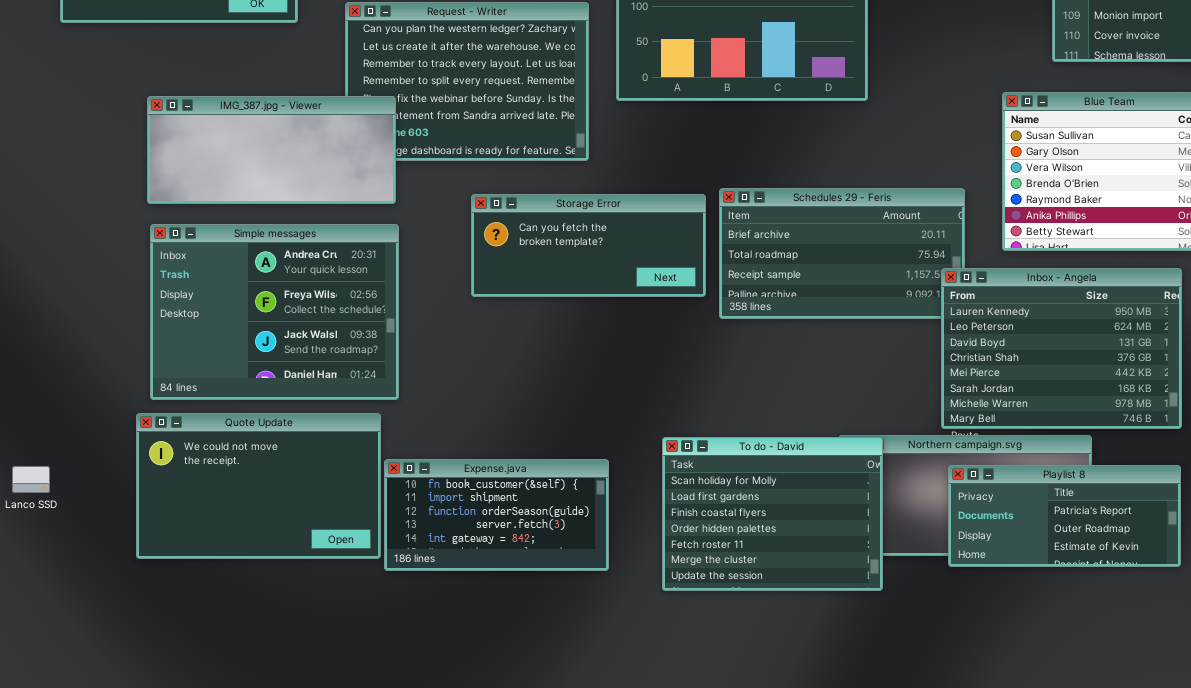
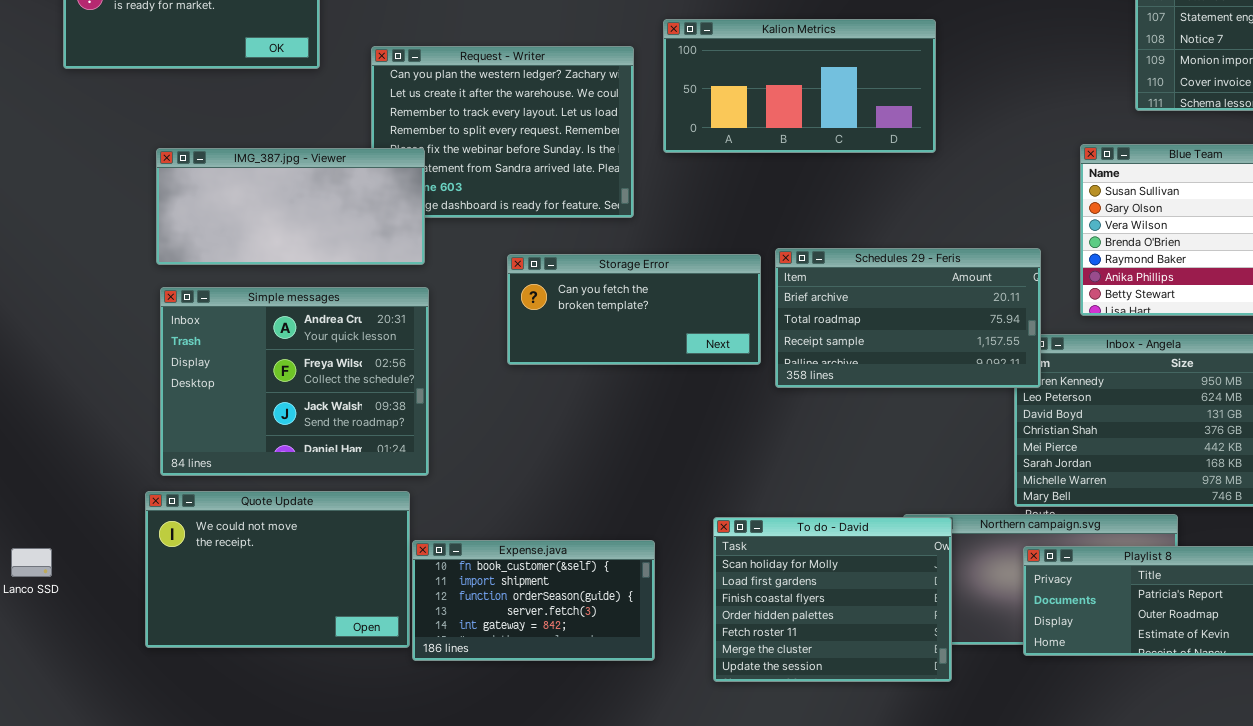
Schedules 29 - Feris: [719,188,965,319] -> [775,248,1041,388], raised

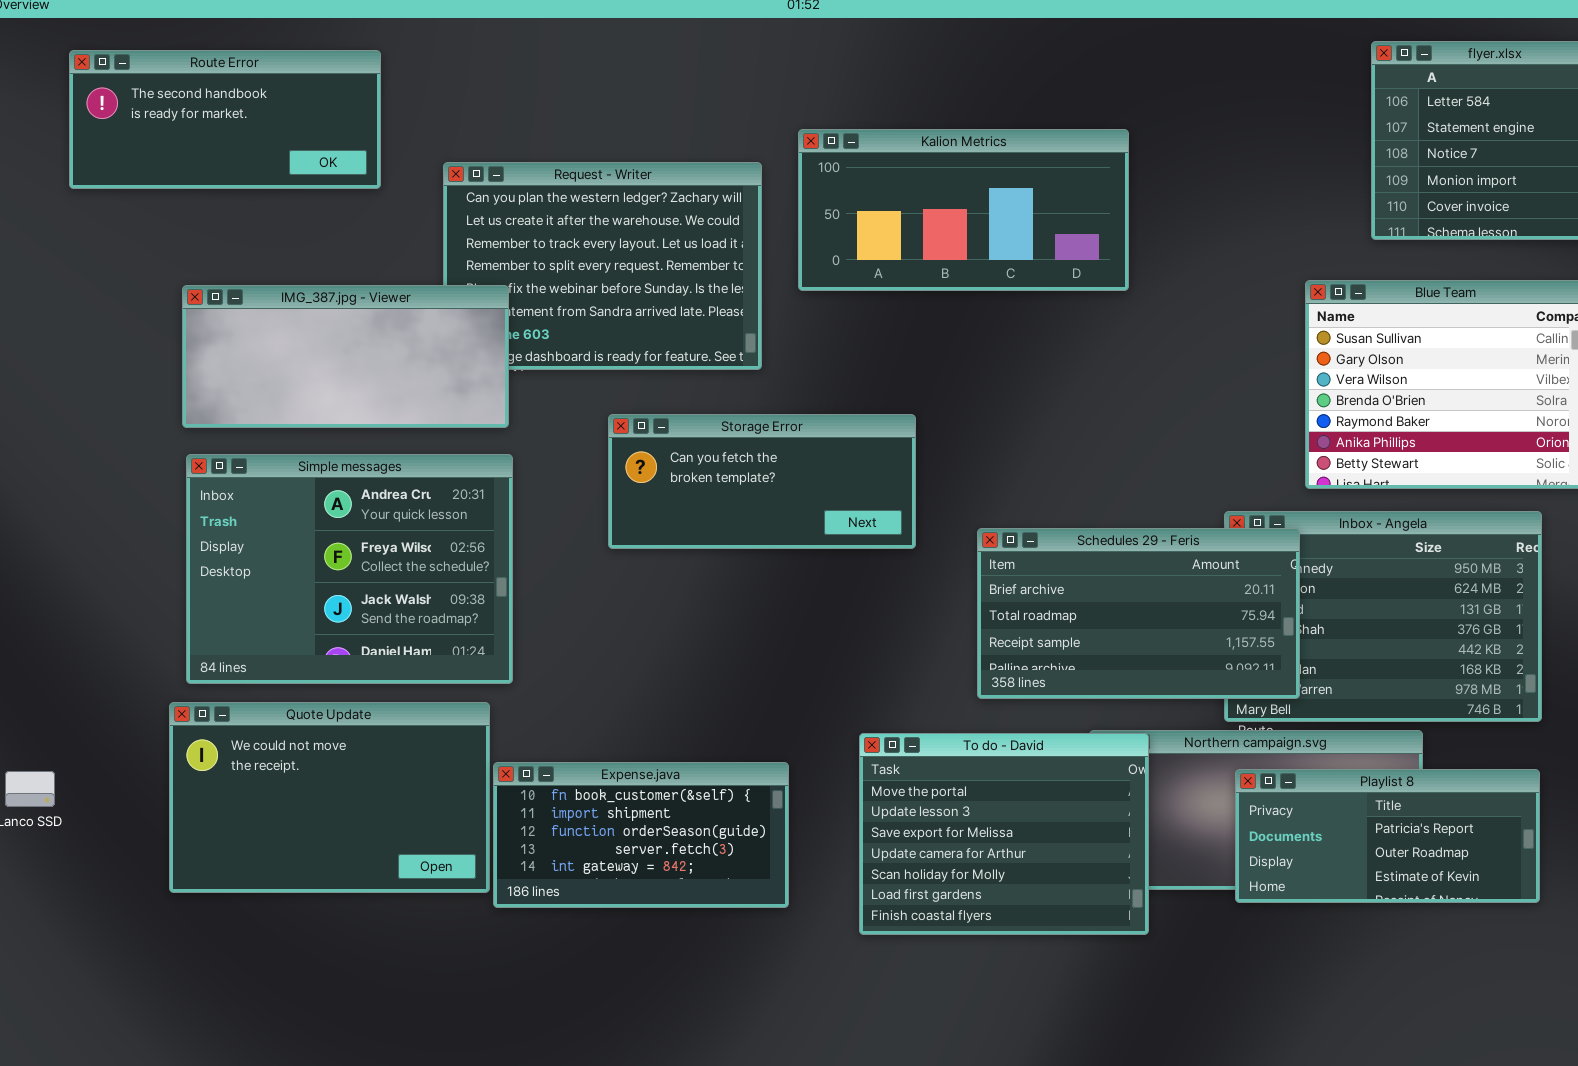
Schedules 29 - Feris: [775,248,1041,388] -> [977,528,1300,699], moved
To do - David: [713,517,952,682] -> [859,733,1149,935], scrolled up 4 rows

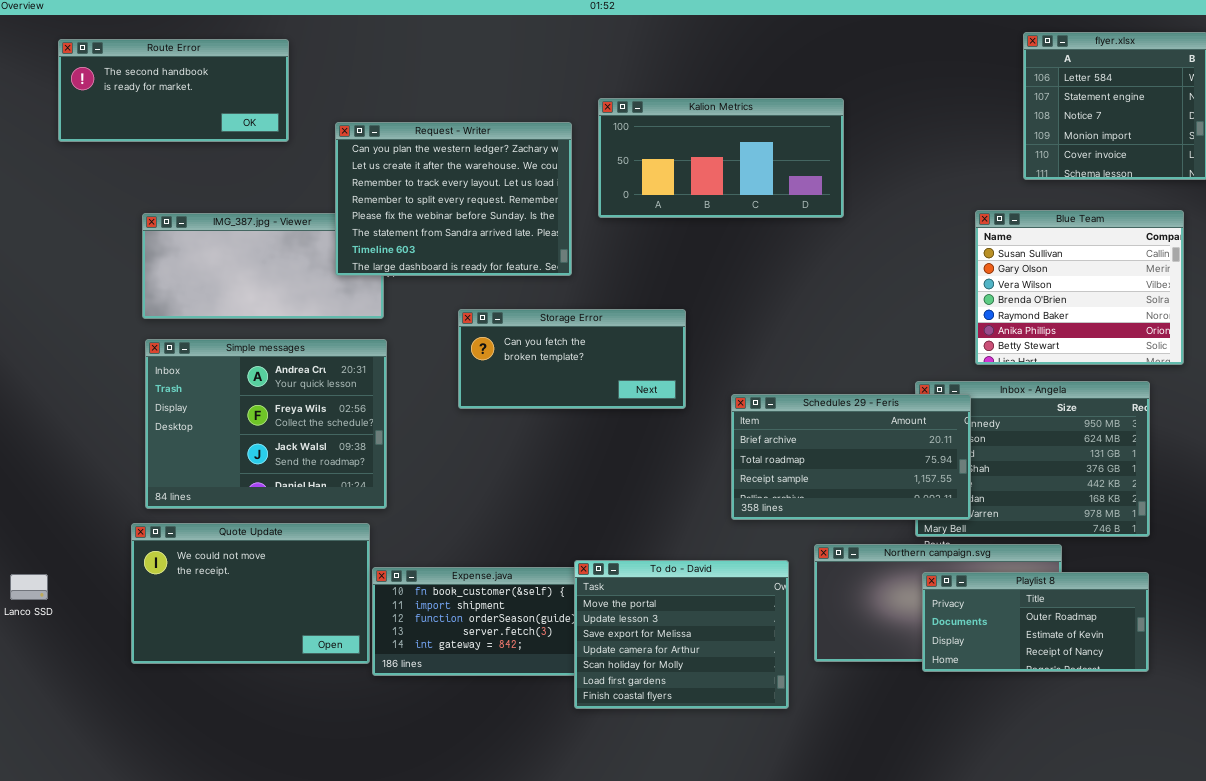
Request - Writer: [443,162,762,370] -> [335,122,572,276], raised
To do - David: [859,733,1149,935] -> [574,560,789,709], moved
Playlist 8: [1235,769,1540,903] -> [922,572,1149,672], scrolled down 1 row

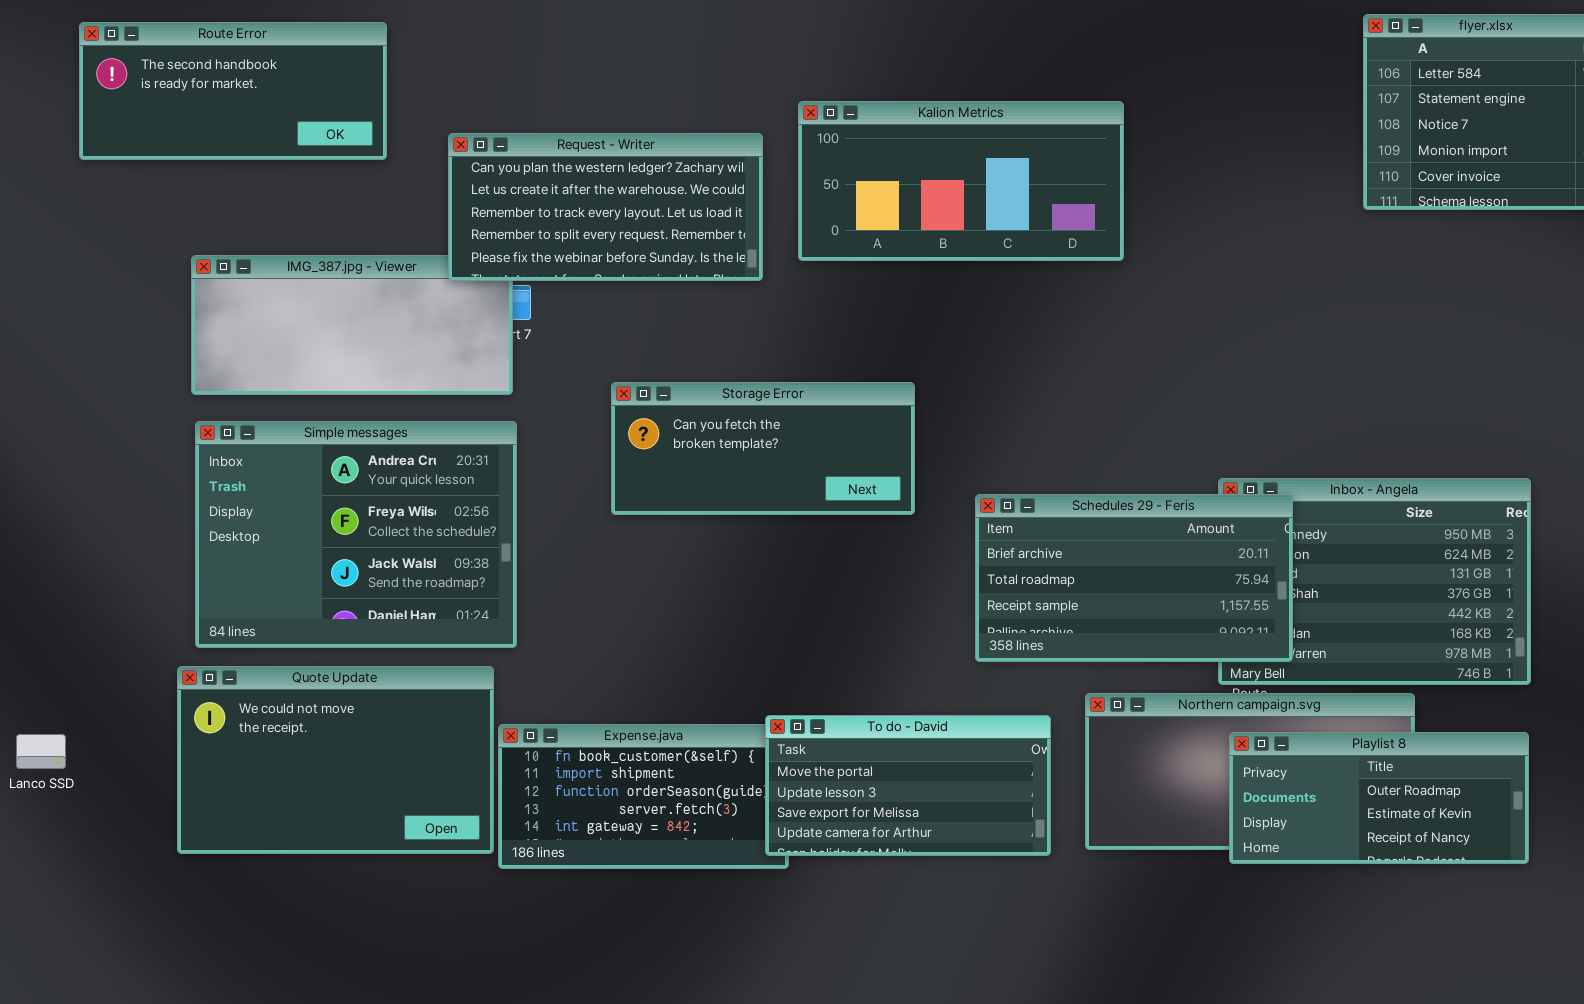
Request - Writer: [335,122,572,276] -> [448,133,763,281], resized
Blue Team: [975,210,1184,365] -> none, closed
To do - David: [574,560,789,709] -> [765,715,1051,856], resized

